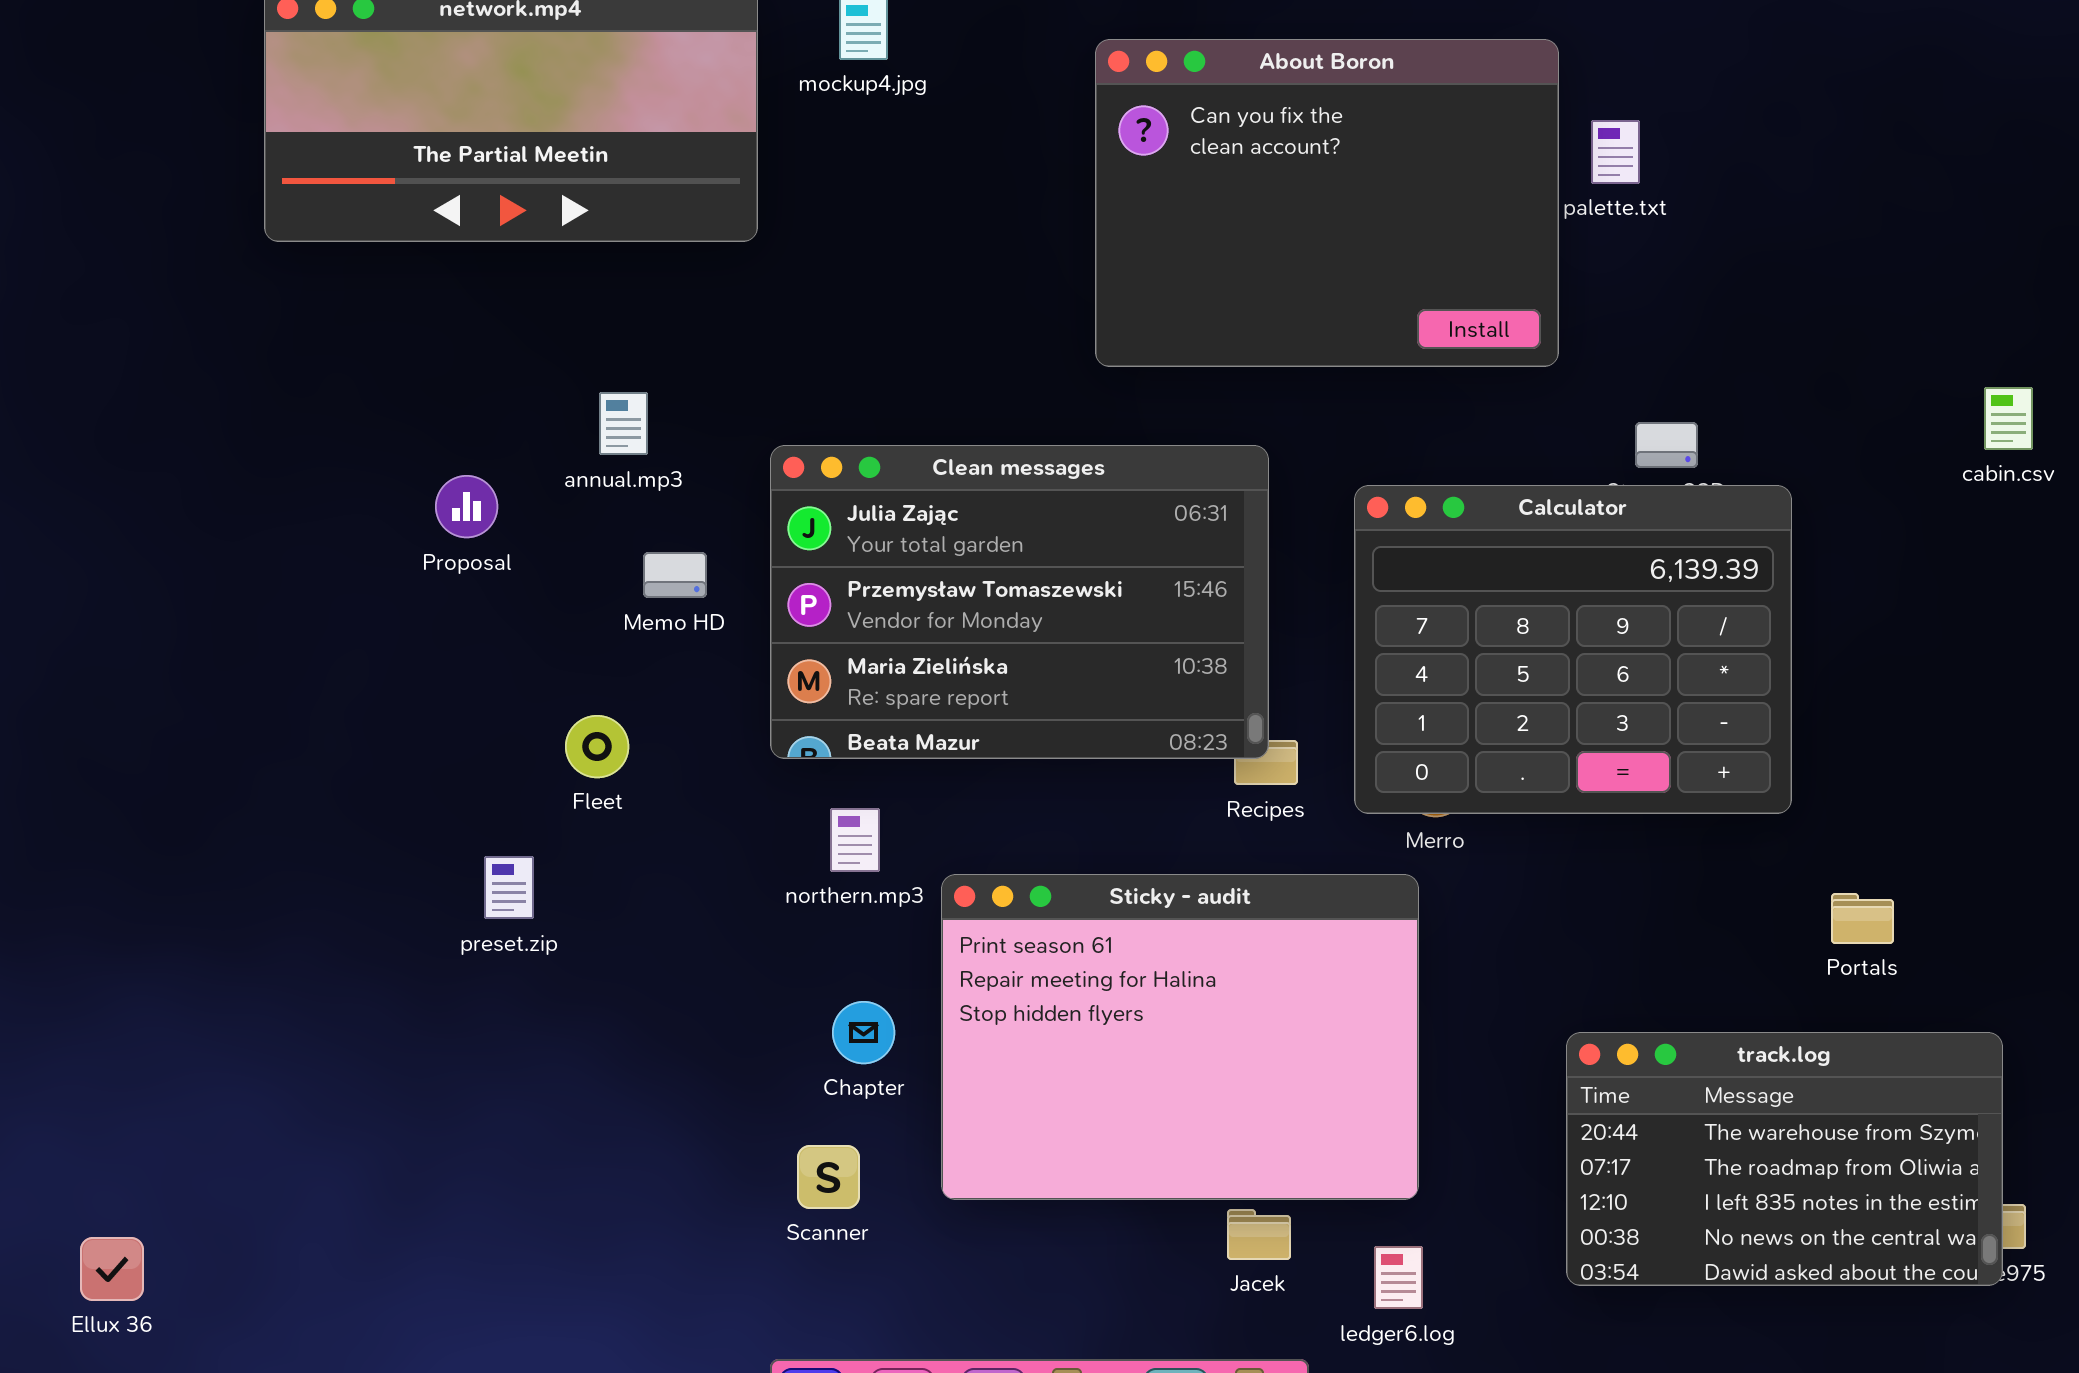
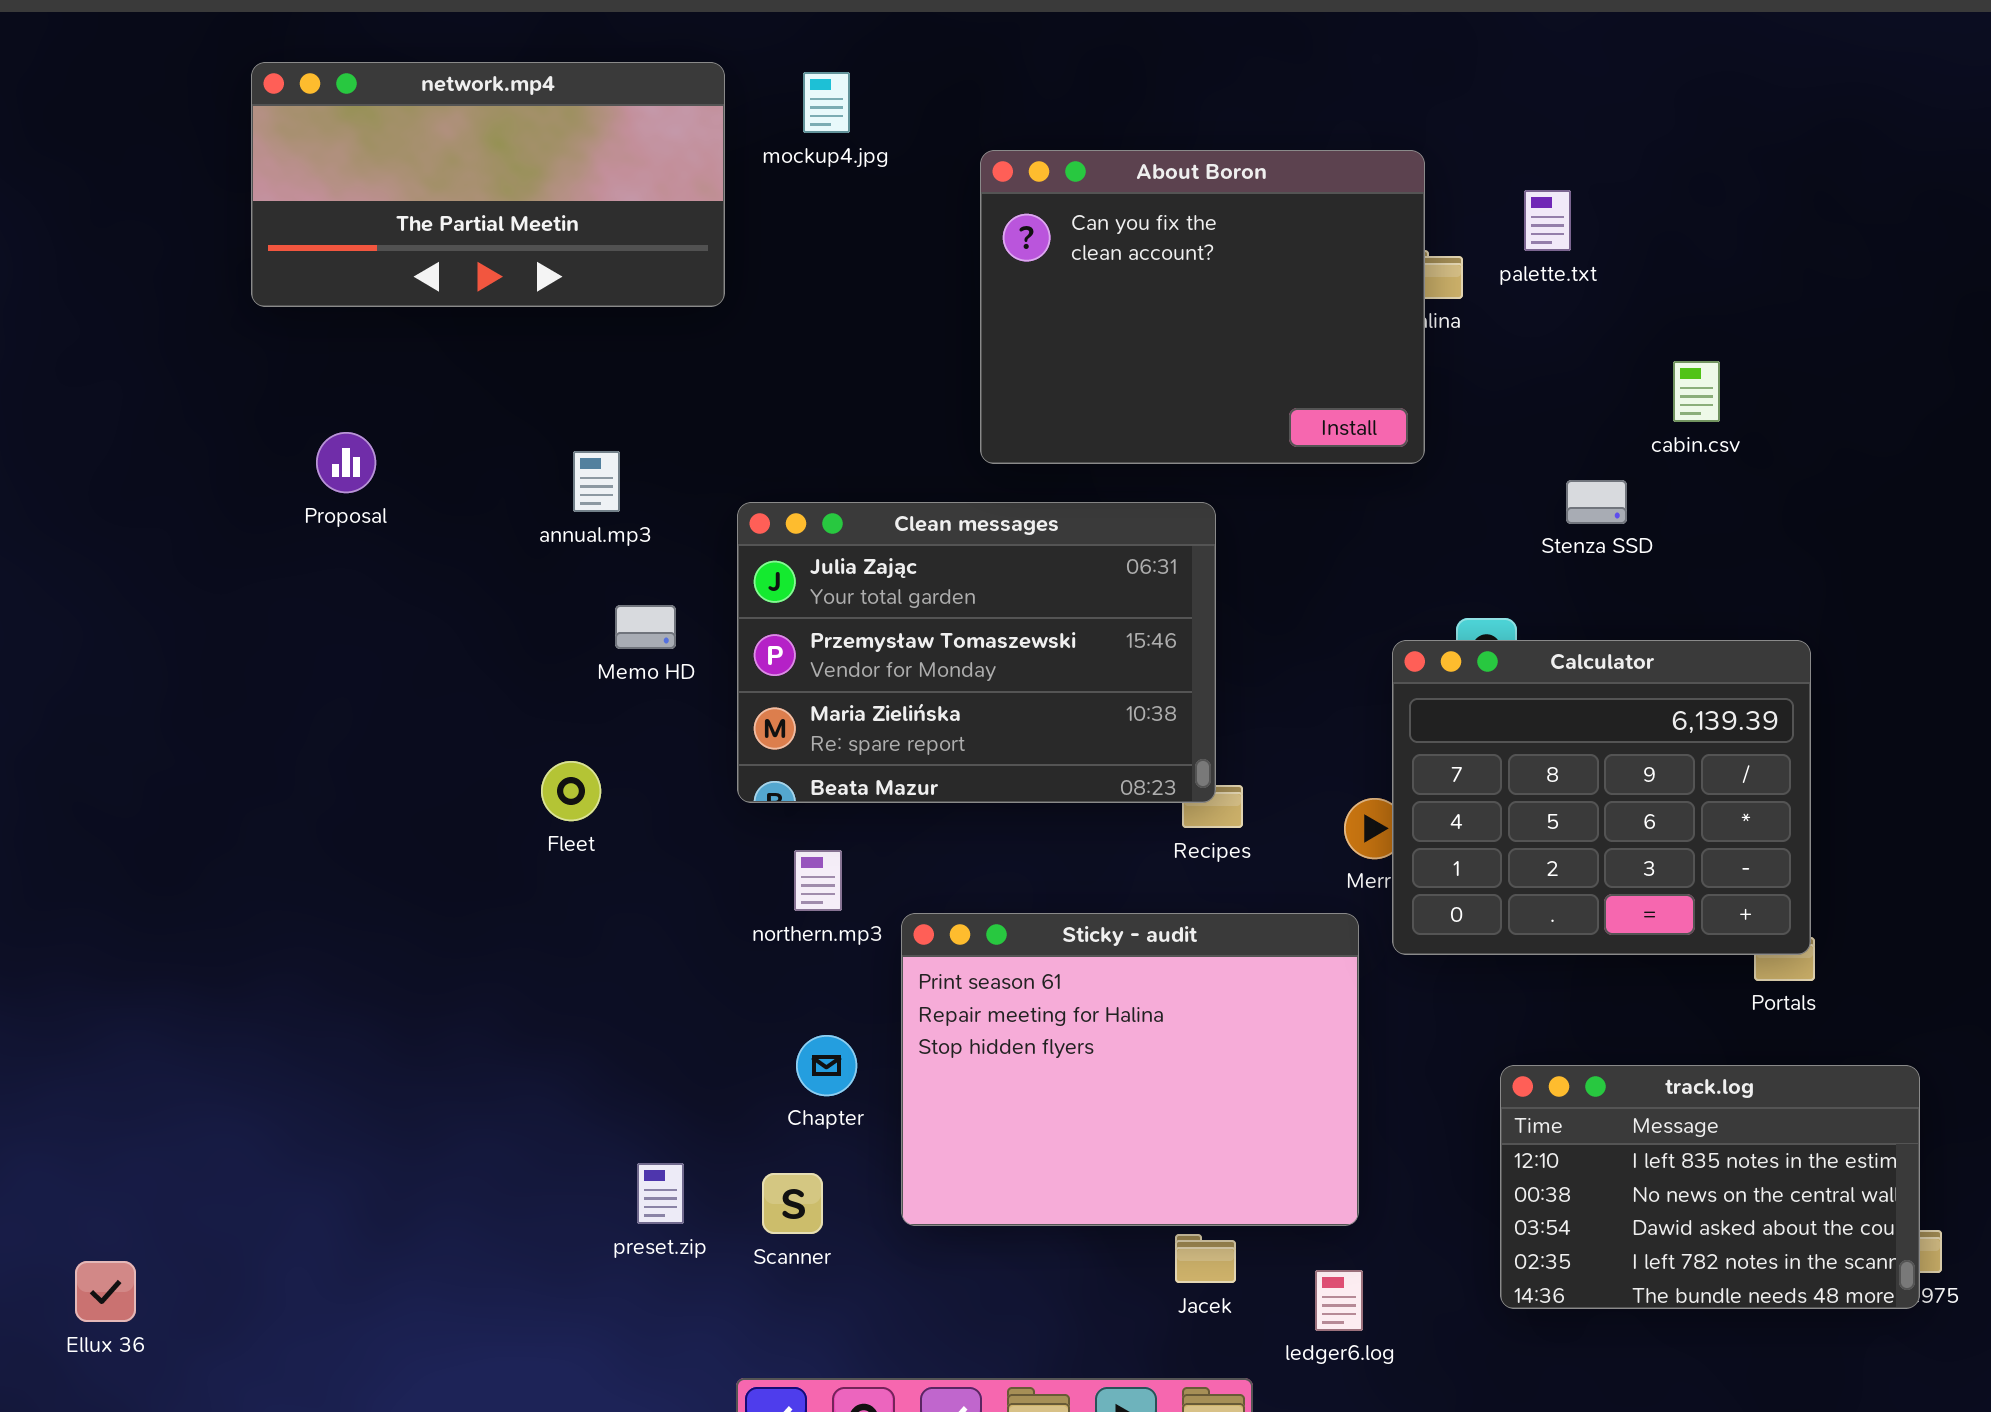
About Boron: [1095,39,1559,367] -> [980,150,1425,464], moved
cabin.csv: [1984,387,2033,450] -> [1673,361,1720,422], moved
Proposal: [435,475,498,538] -> [316,432,376,493], moved
Calculator: [1354,485,1792,814] -> [1392,640,1811,955], moved
preset.zip: [484,856,534,919] -> [637,1163,684,1224], moved
track.log: [1566,1032,2003,1286] -> [1500,1065,1920,1309], scrolled down 2 rows

